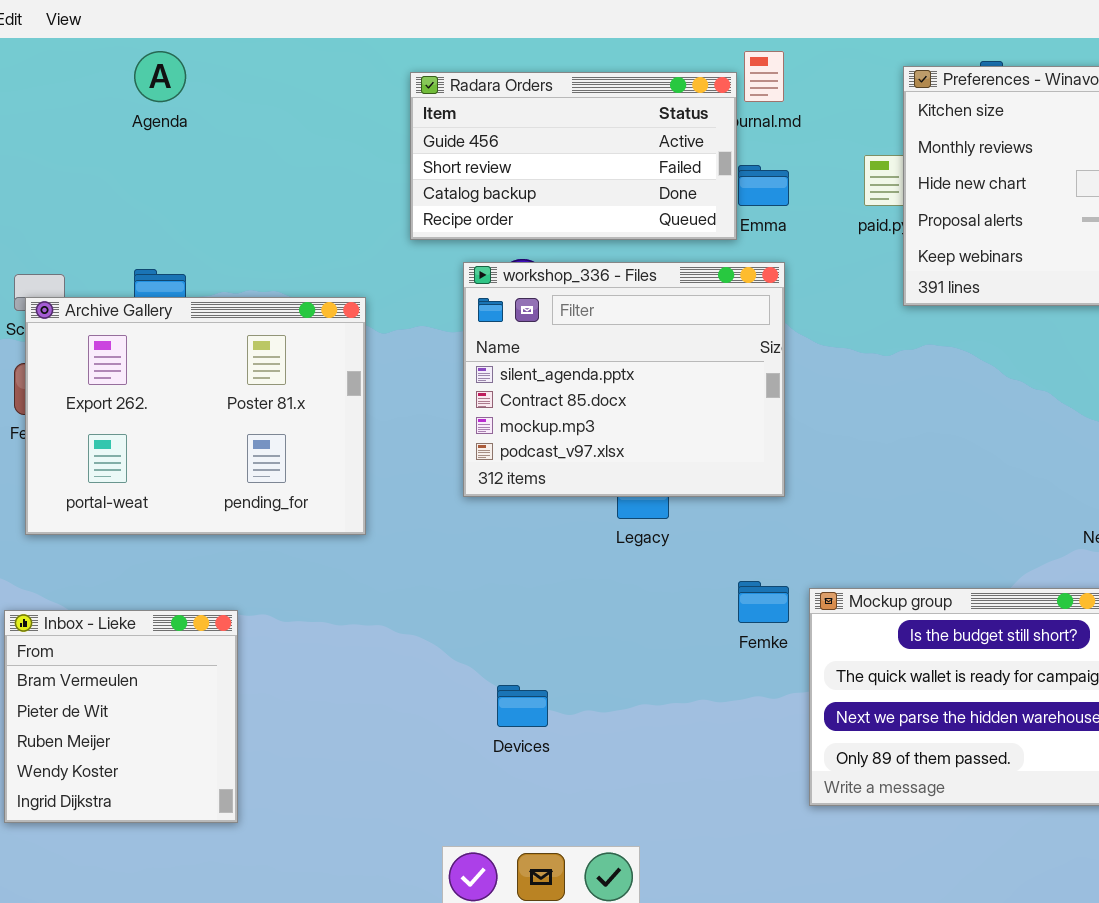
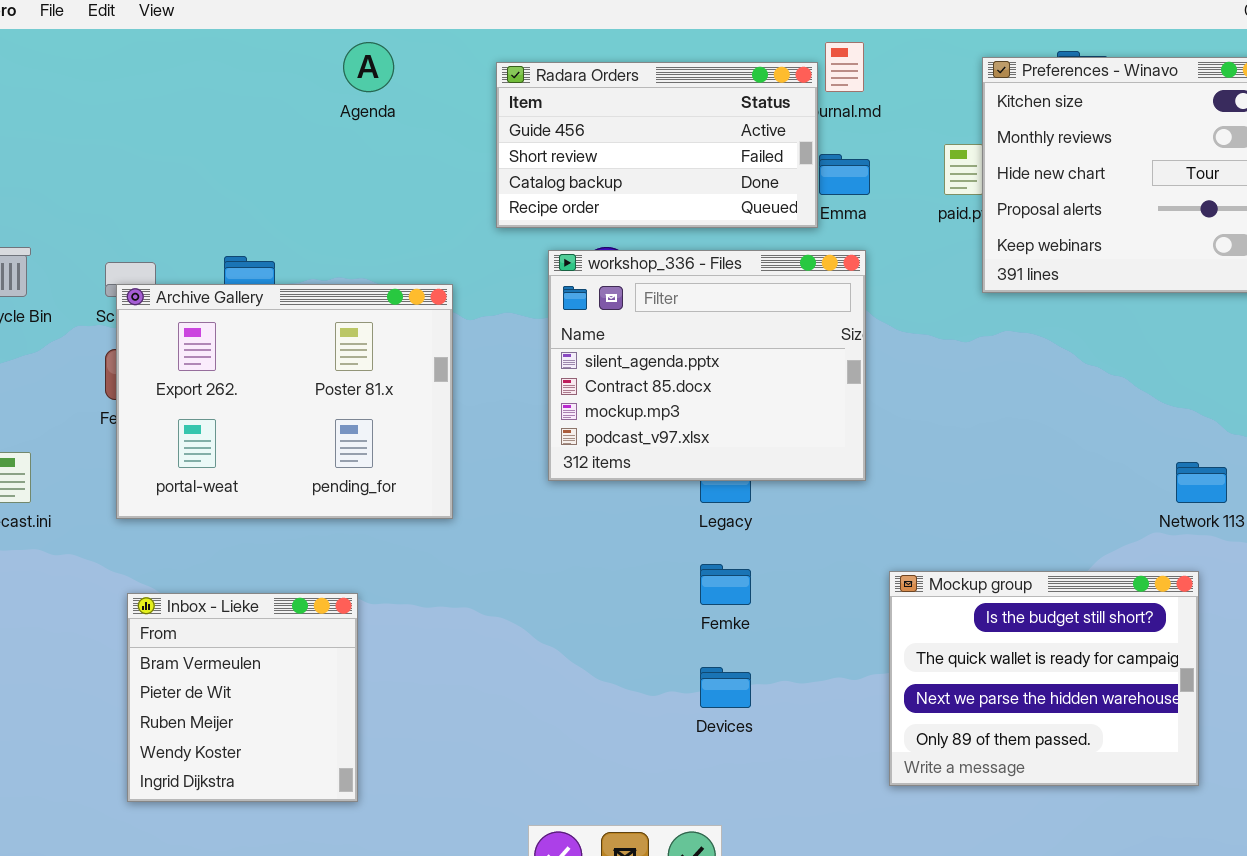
Agenda: [134,51,186,102] -> [343,42,394,92], moved
Femke: [738,581,789,623] -> [700,564,751,605], moved
Inbox - Lieke: [4,610,238,823] -> [127,593,358,802], moved
Devices: [497,685,548,727] -> [700,667,751,708], moved

